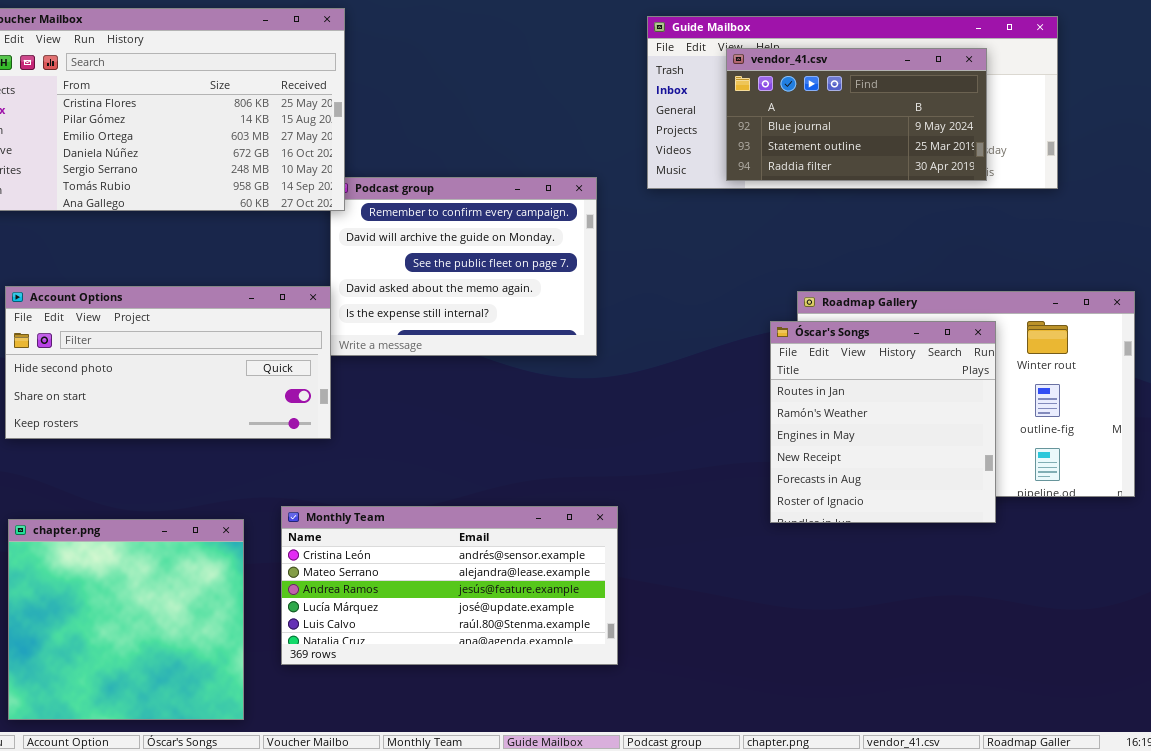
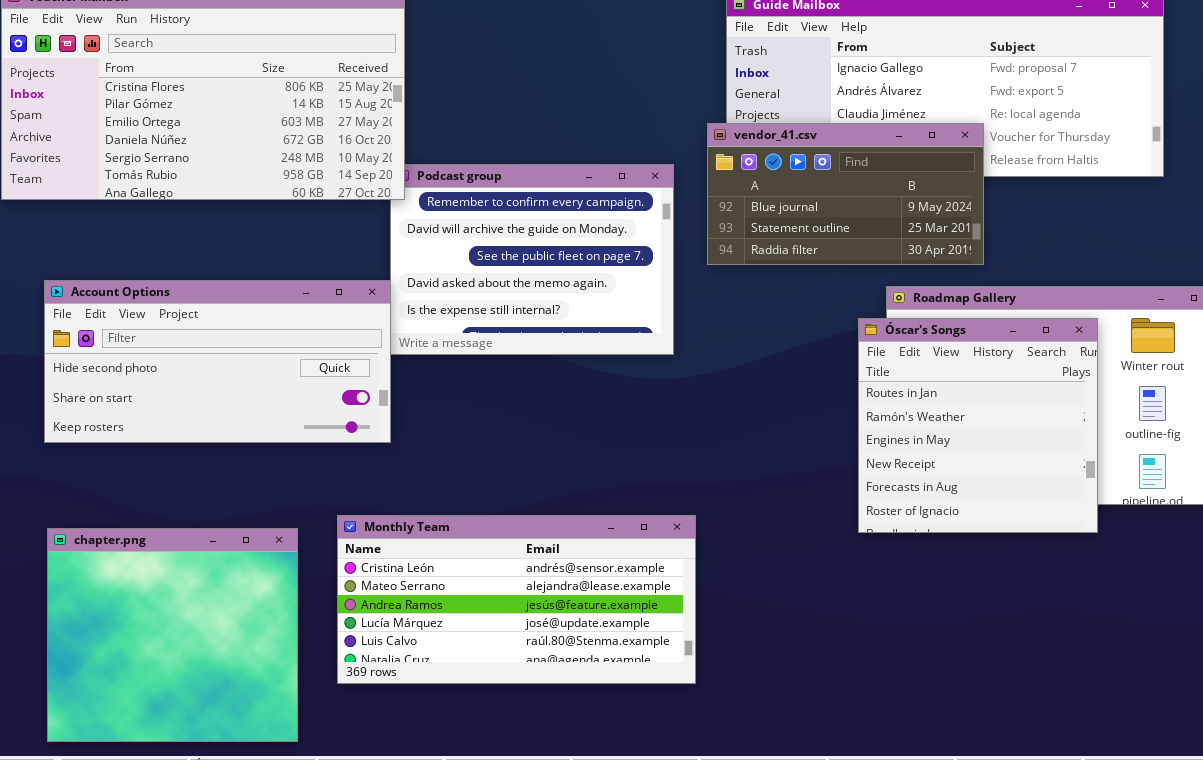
vendor_41.csv: [726,48,987,181] -> [707,123,984,265], moved

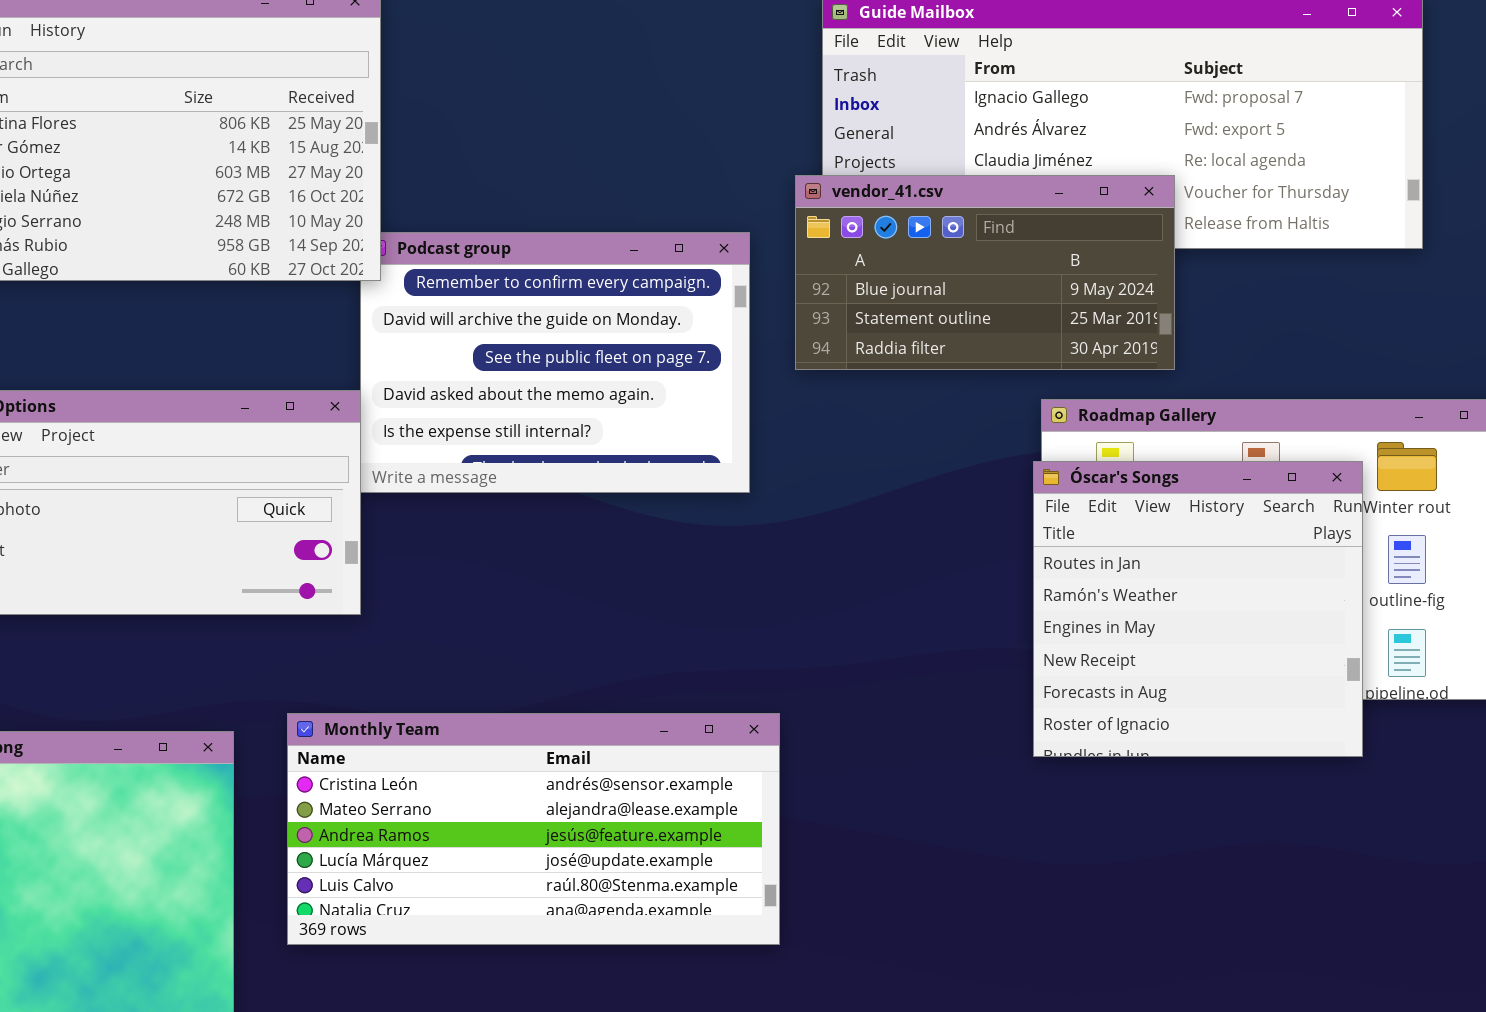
Óscar's Songs: [858,318,1098,533] -> [1033,461,1363,757], moved

